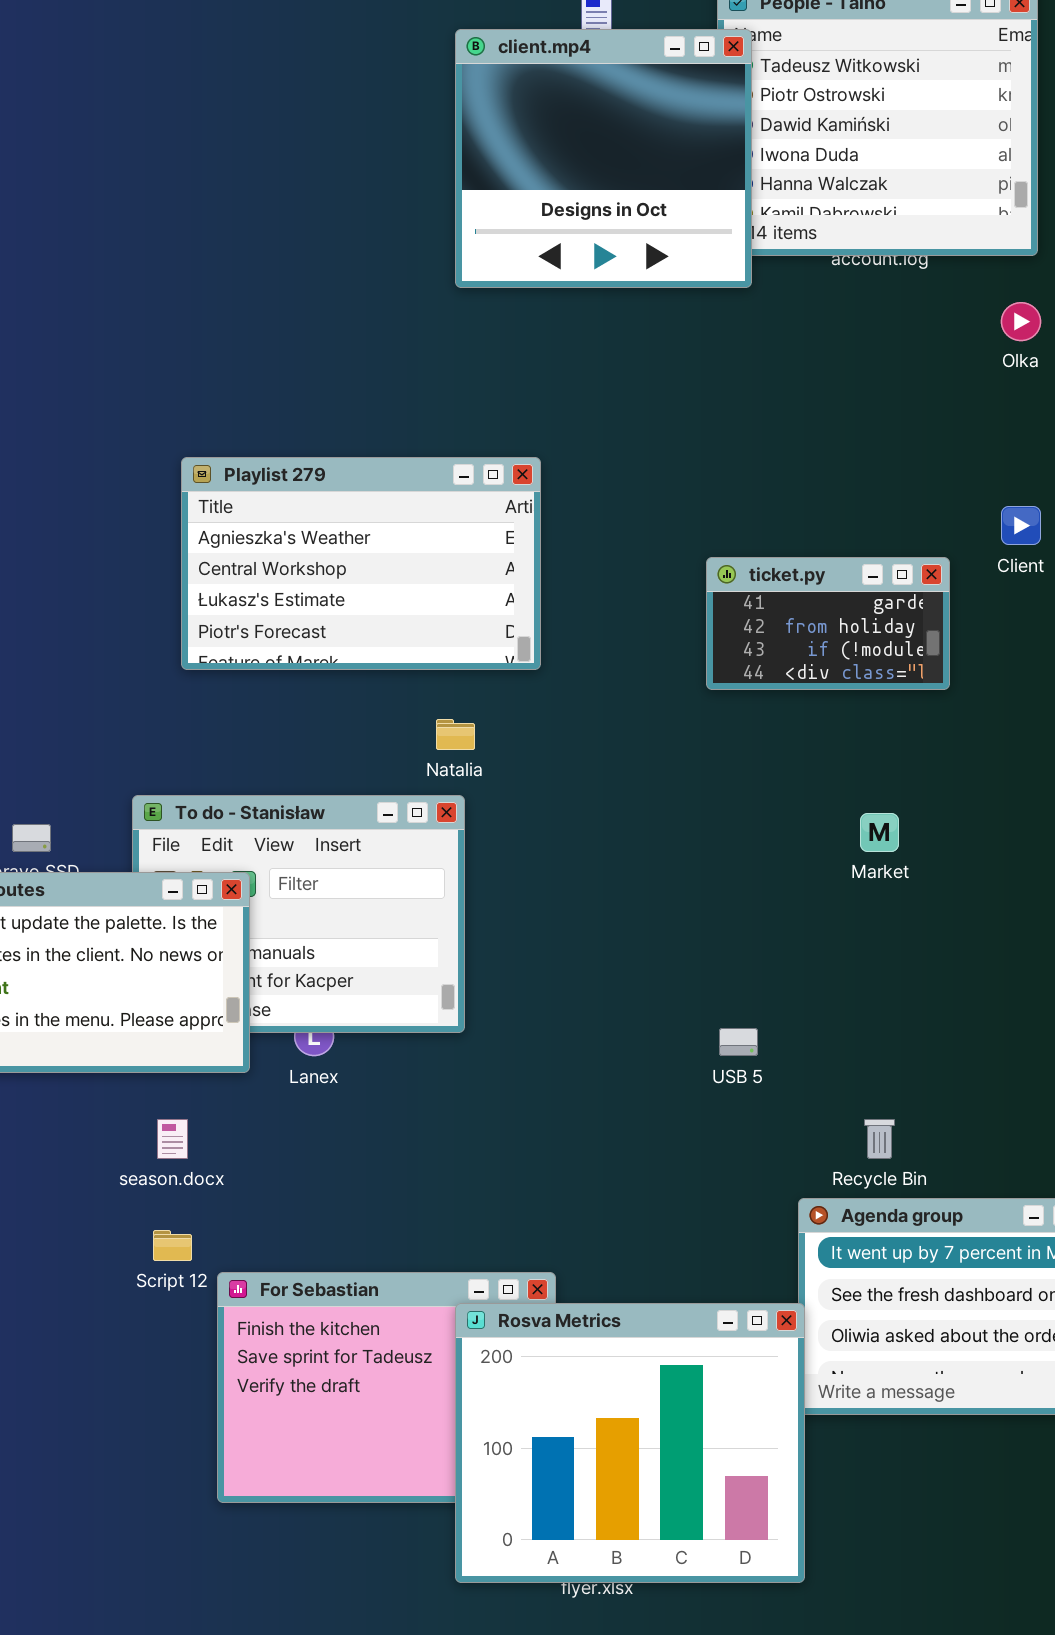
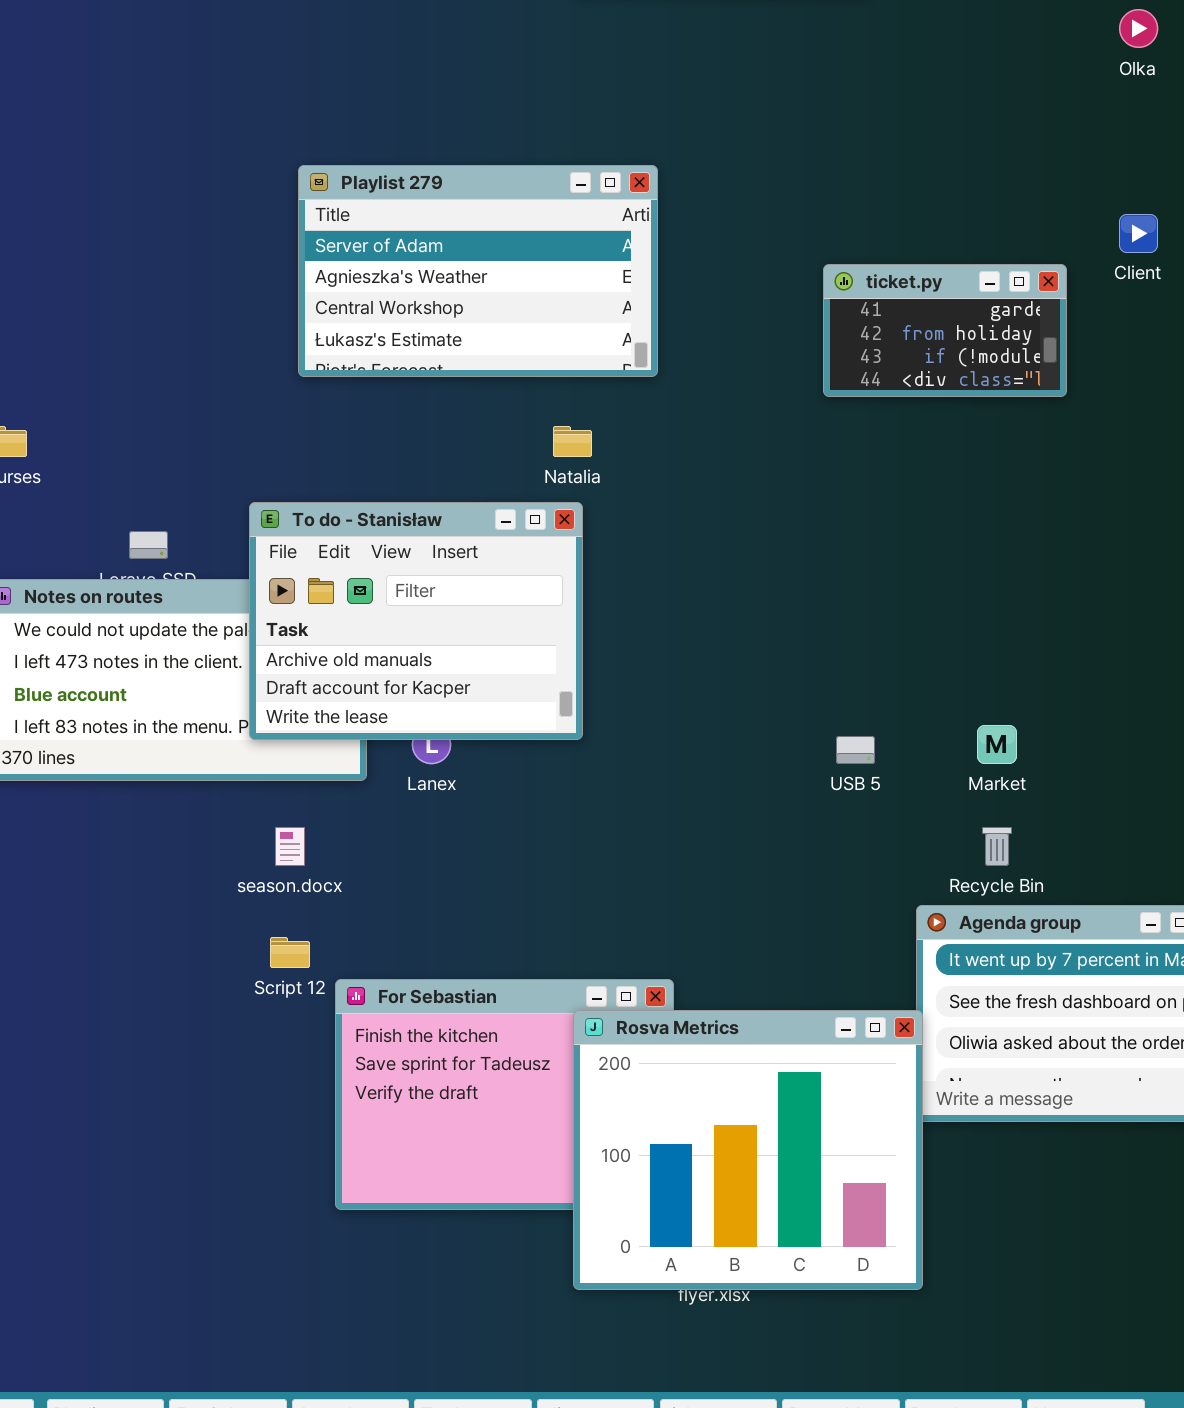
Playlist 279: [181,457,541,670] -> [298,165,658,377], scrolled up 1 row
To do - Stanisław: [132,795,465,1033] -> [249,502,583,740], raised
Market: [860,813,899,852] -> [977,725,1017,764], moved

